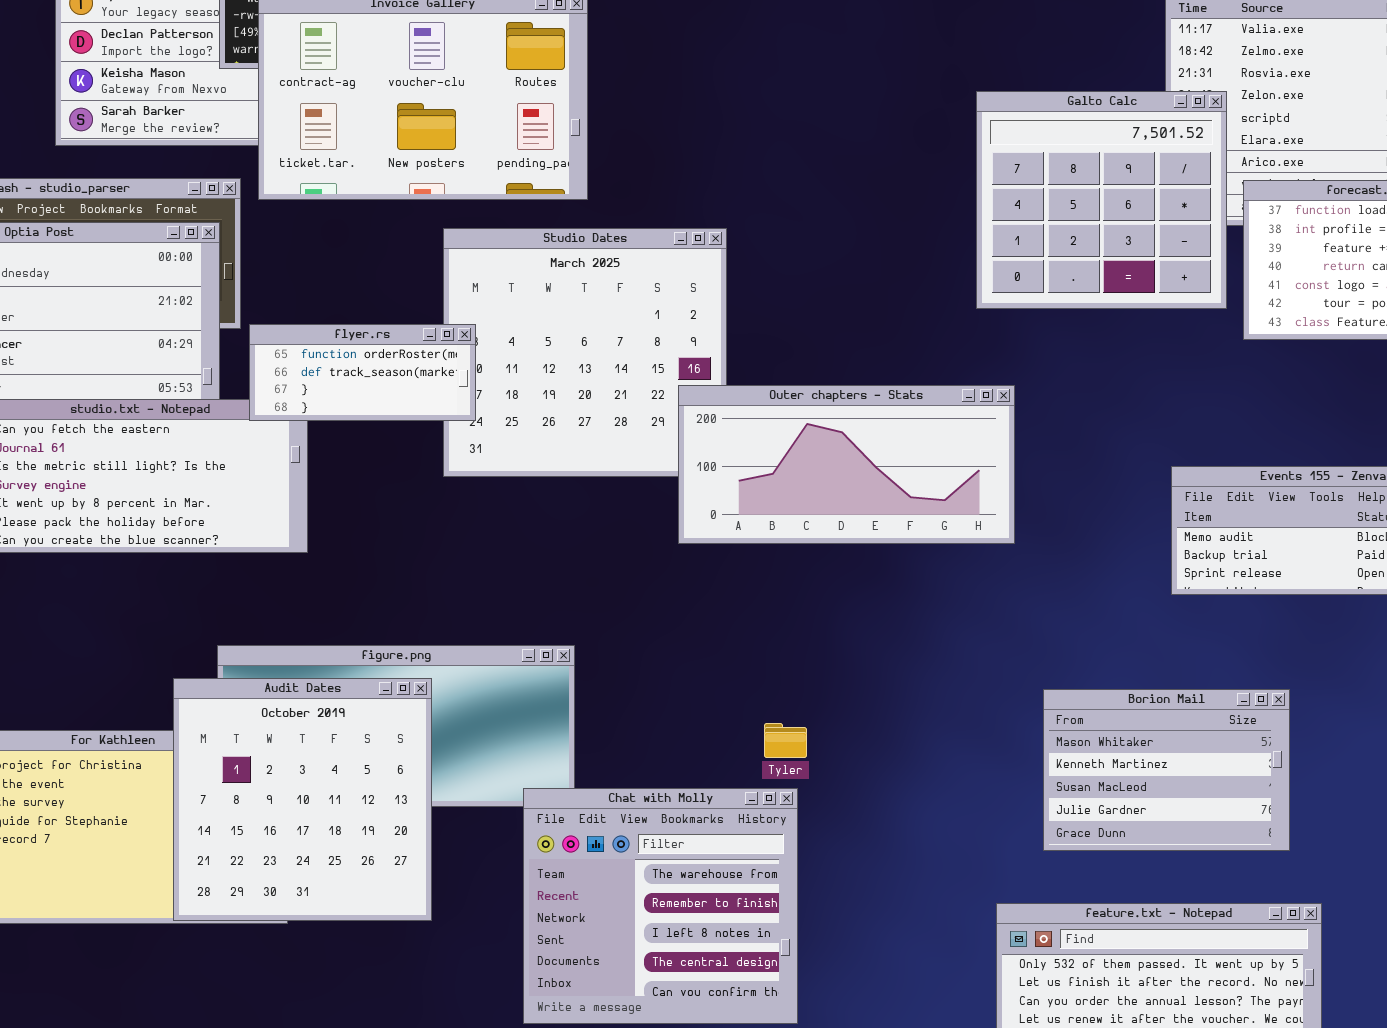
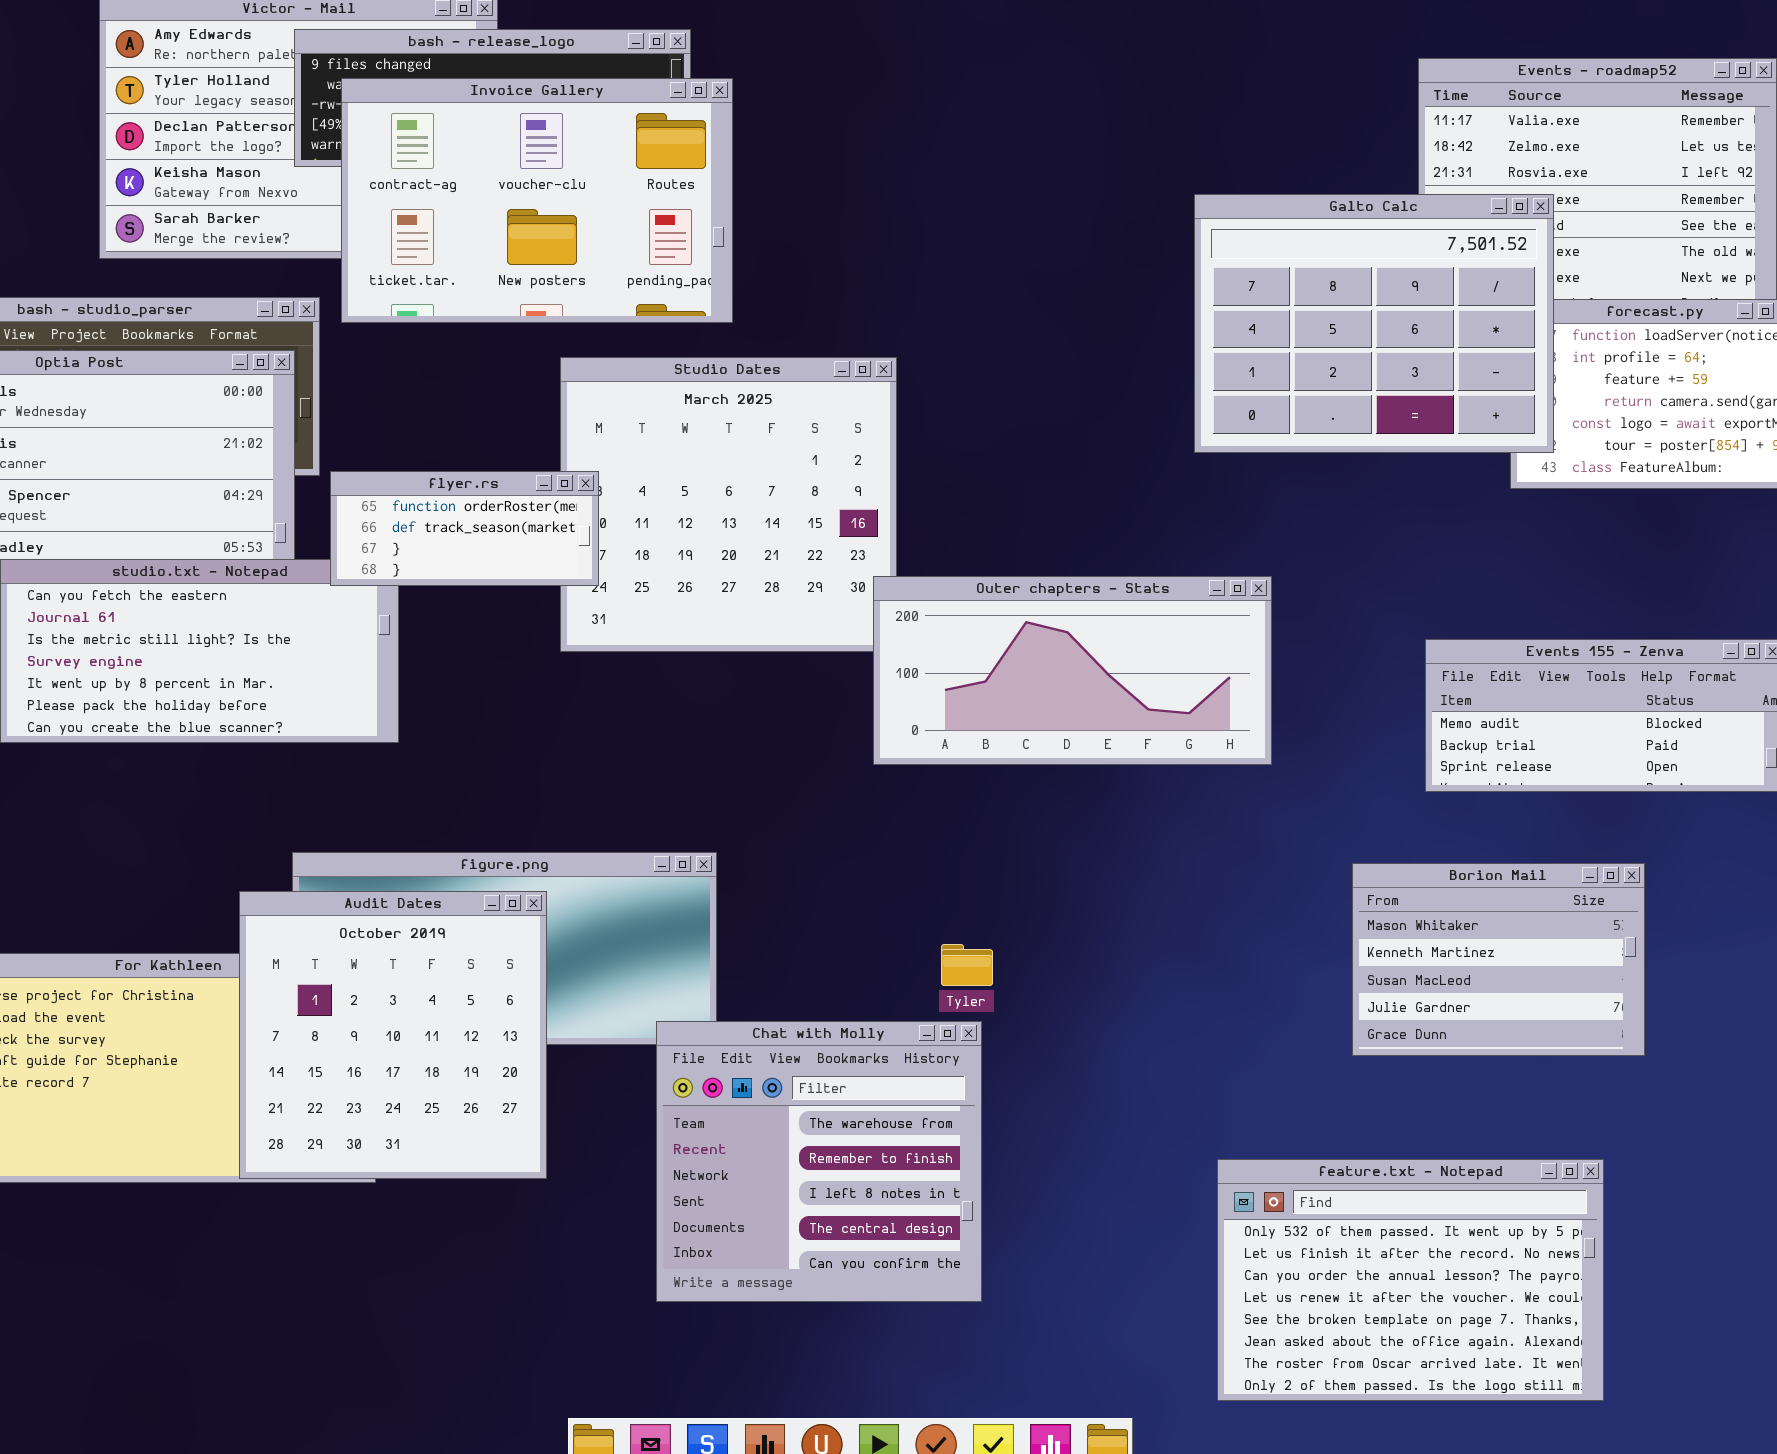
Galto Calc: [976,91,1227,309] -> [1194,194,1554,453], resized
Outer chapters - Stats: [678,385,1015,544] -> [873,576,1272,765], moved
Borion Mail: [1043,689,1290,851] -> [1352,863,1645,1056], moved

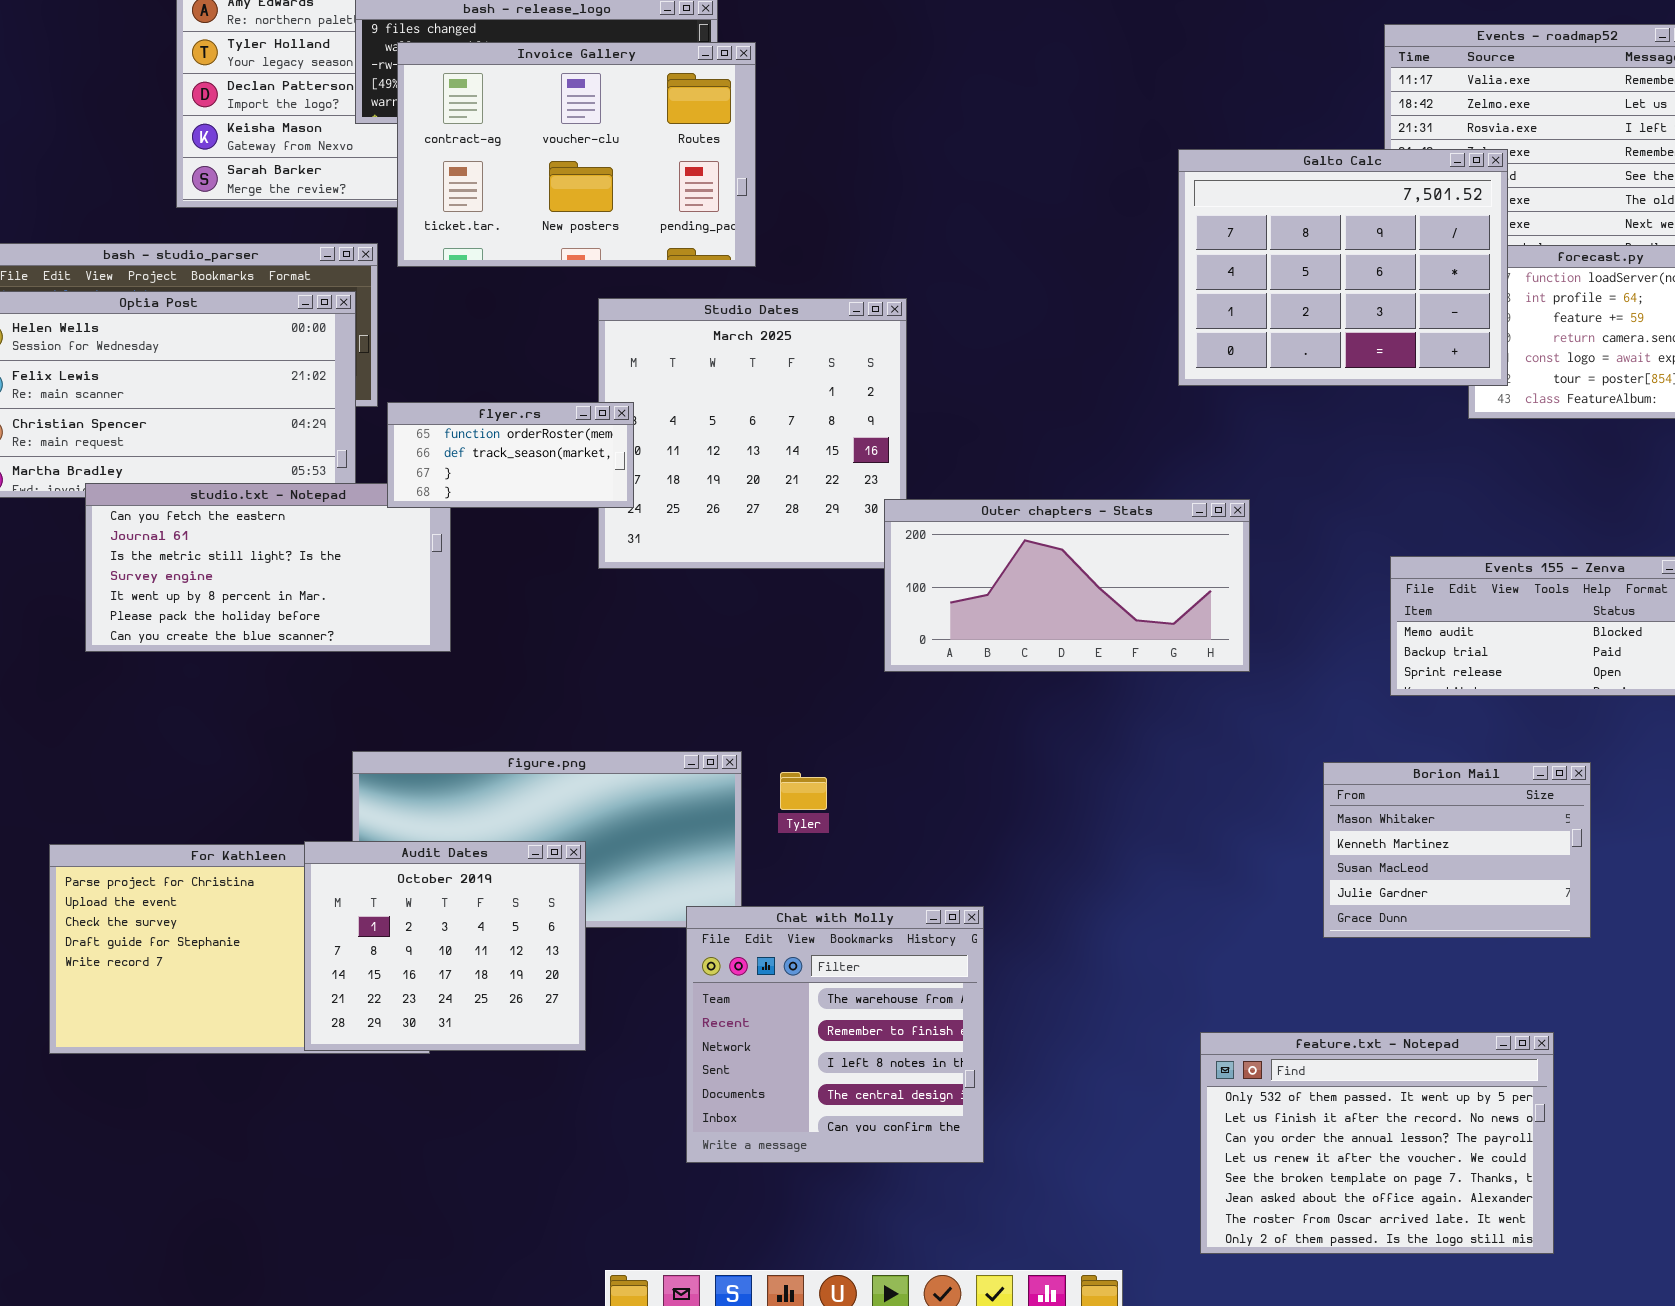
Audit Dates: [239,891,547,1179] -> [304,841,586,1051], resized
Tyler: [941,944,993,986] -> [780,772,827,810], moved

